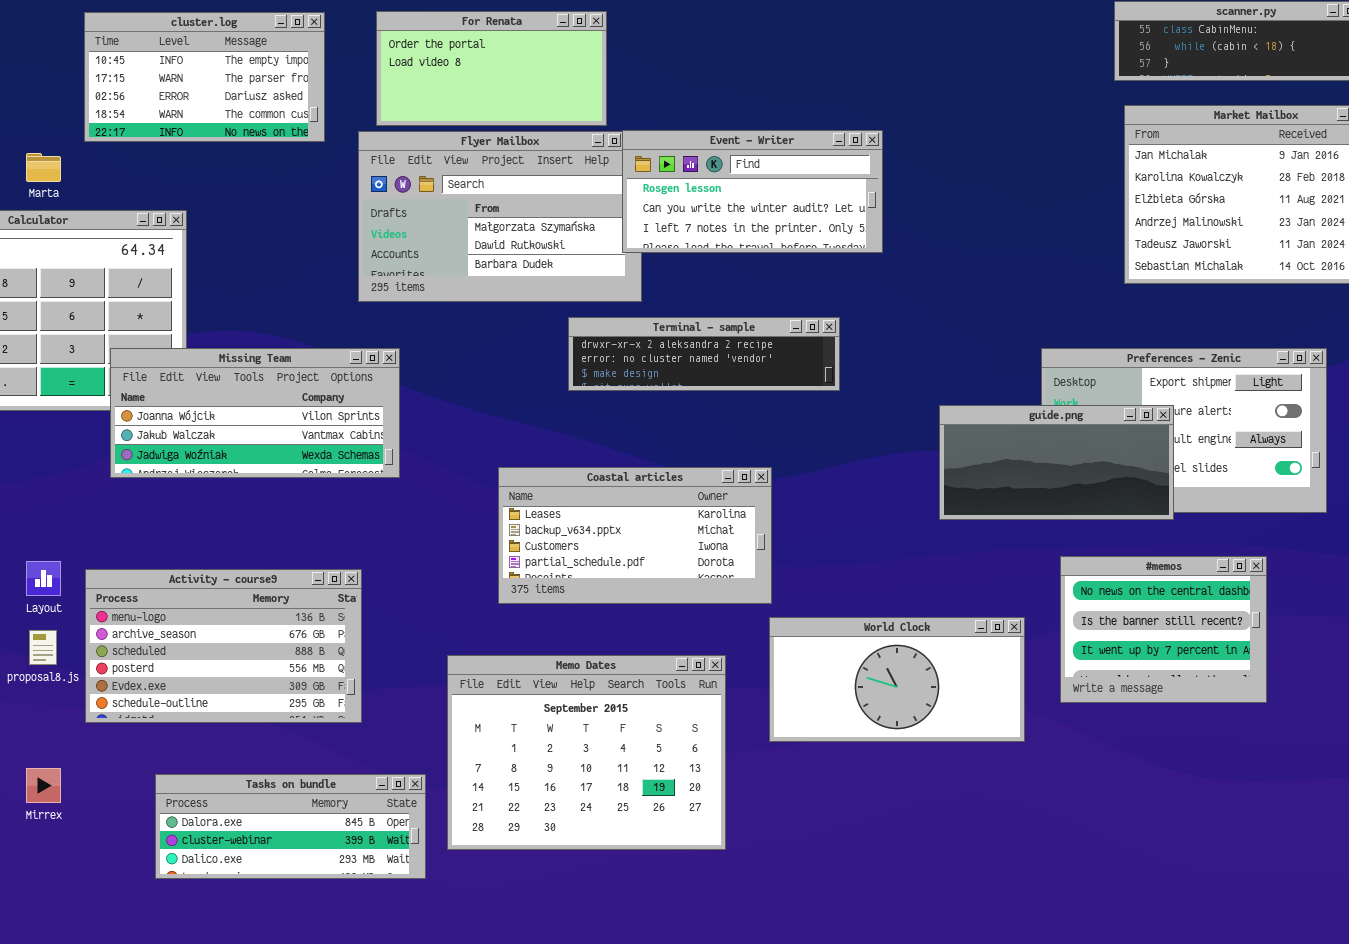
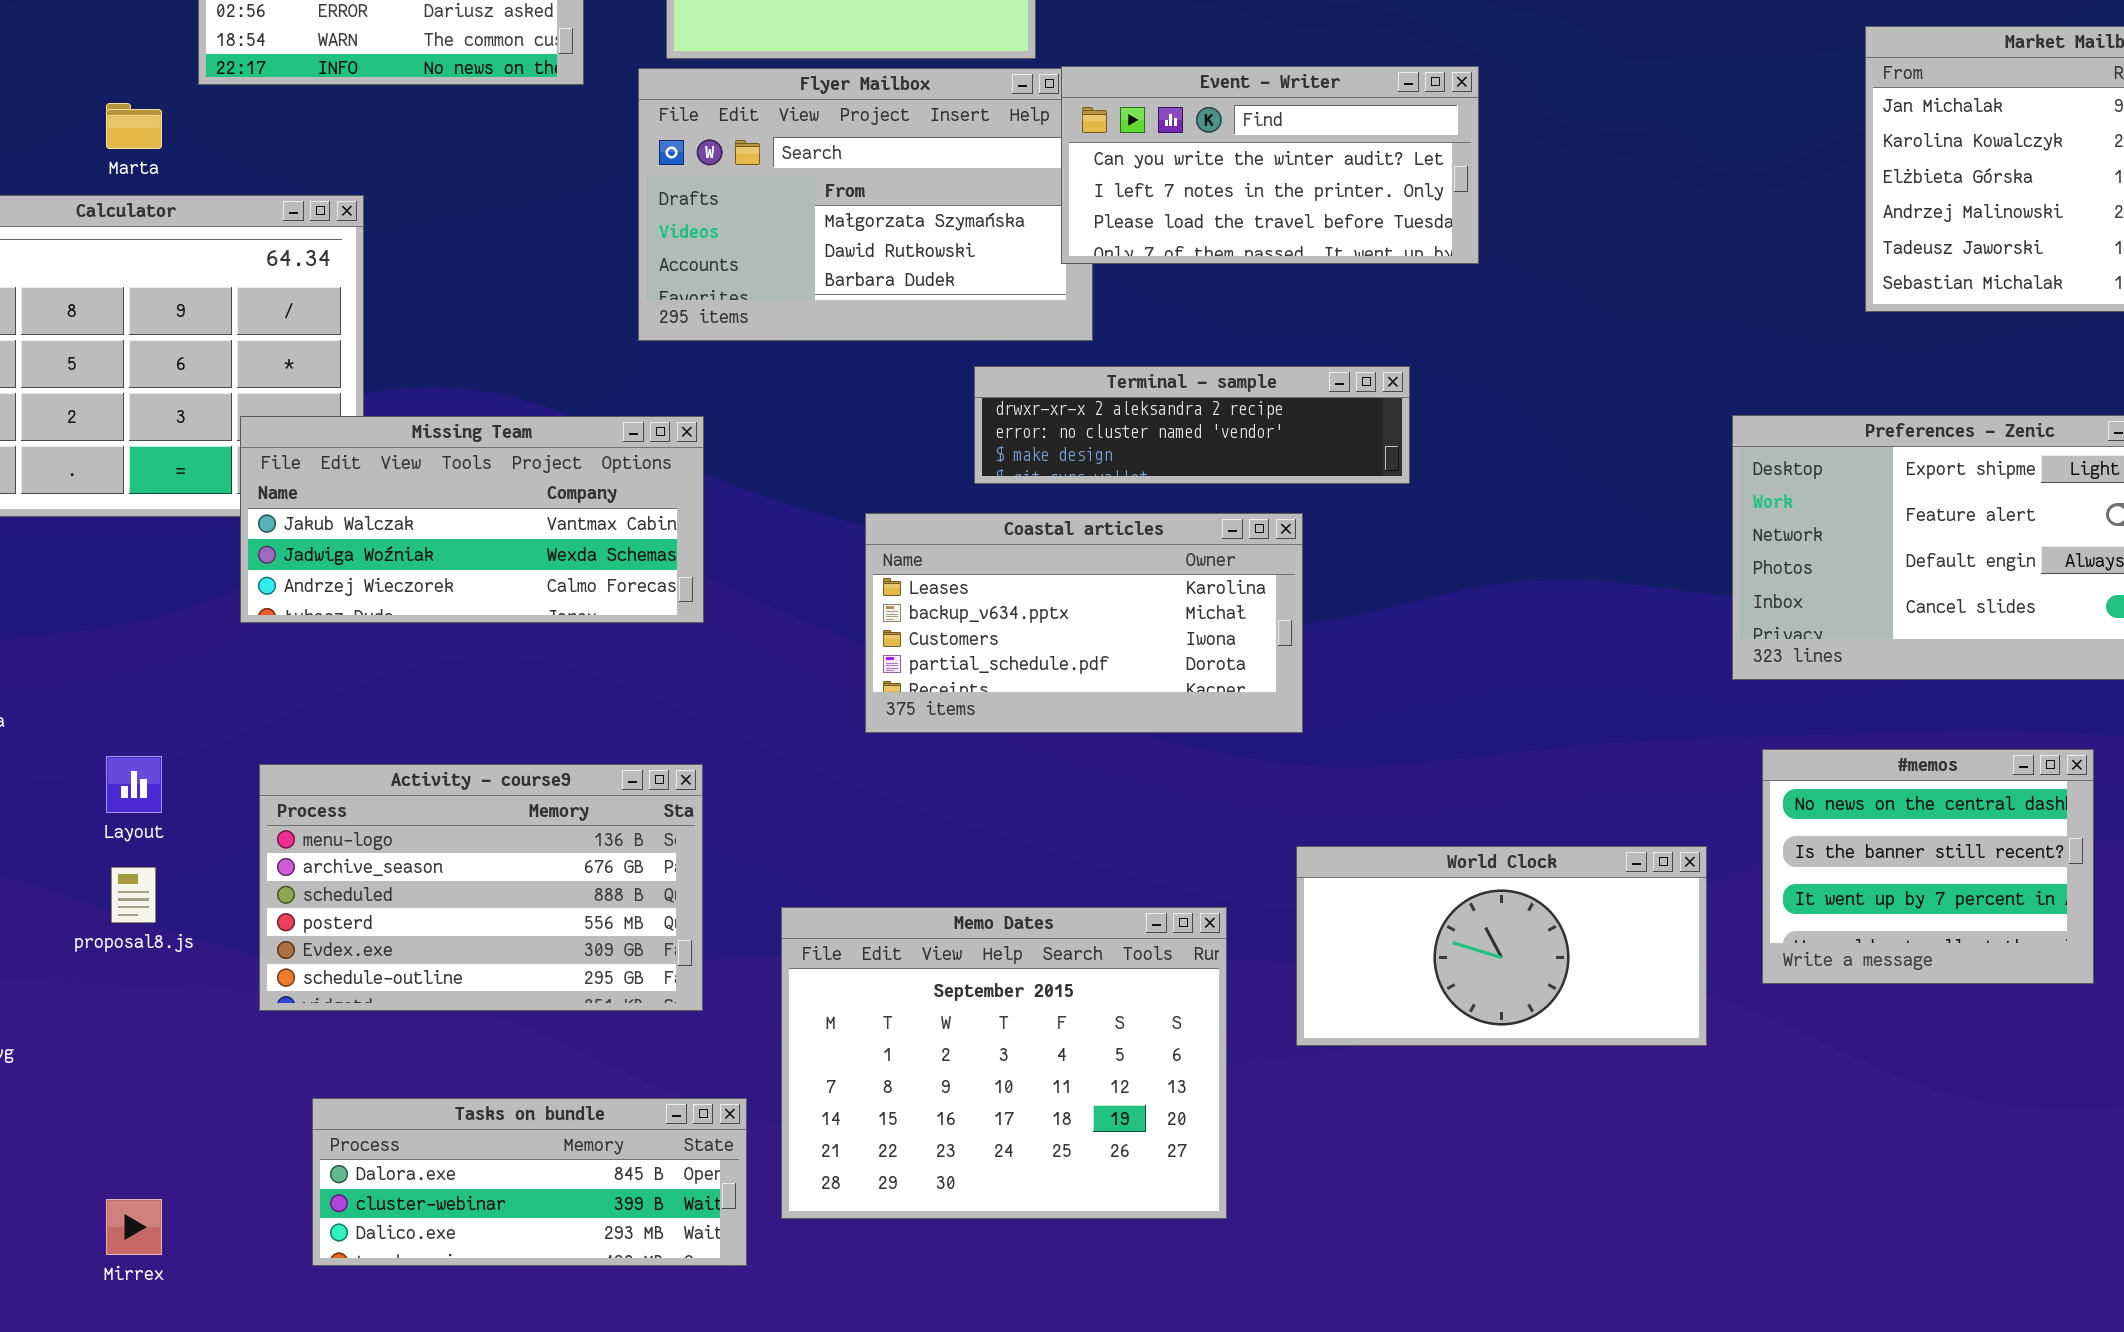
Event - Writer: [622,130,883,253] -> [1061,66,1479,264], scrolled down 1 row
Missing Team: [110,348,400,478] -> [240,416,704,623], scrolled down 1 row
guide.png: [939,405,1174,520] -> none, closed
Coastal articles: [498,467,772,604] -> [865,513,1303,733], moved
Activity - course9: [85,569,362,723] -> [259,764,703,1011], moved
Mirrex: [26,768,61,803] -> [106,1199,162,1255], moved

